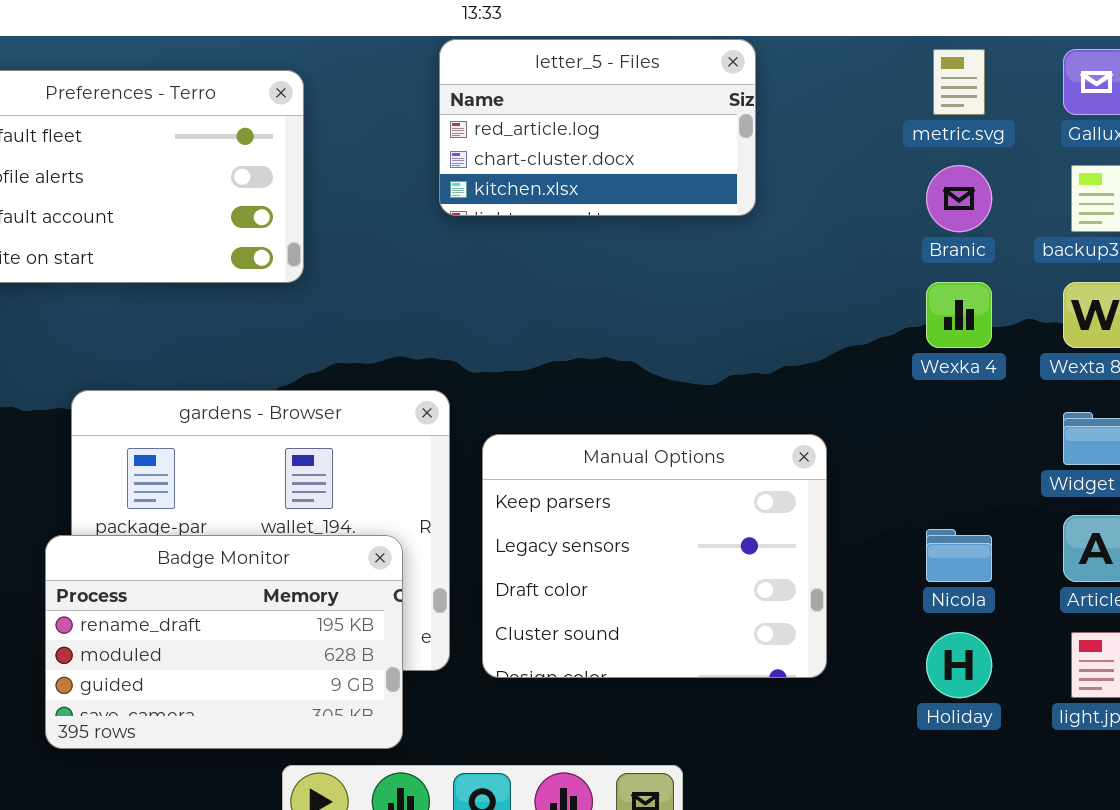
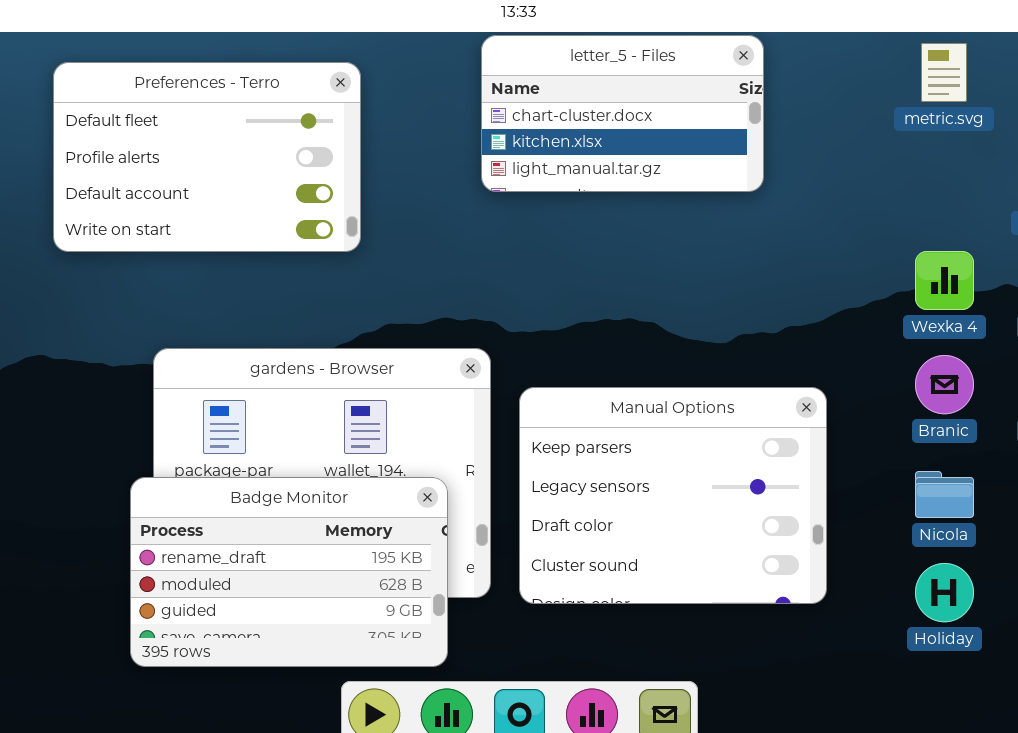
letter_5 - Files: [439,39,756,216] -> [481,35,764,192], scrolled down 1 row
Branic: [926,165,992,232] -> [915,355,974,414], moved

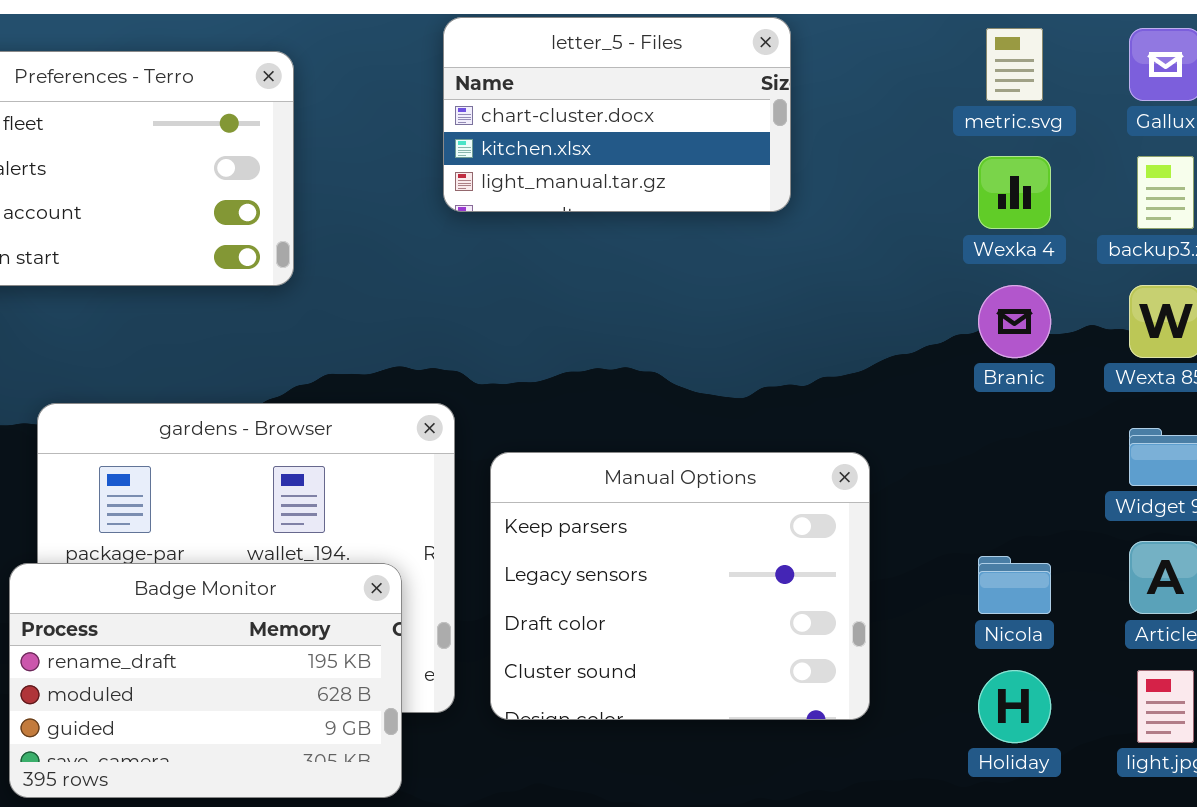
Wexka 4: [915,251,974,310] -> [978,156,1051,229], moved
Branic: [915,355,974,414] -> [978,285,1051,358], moved

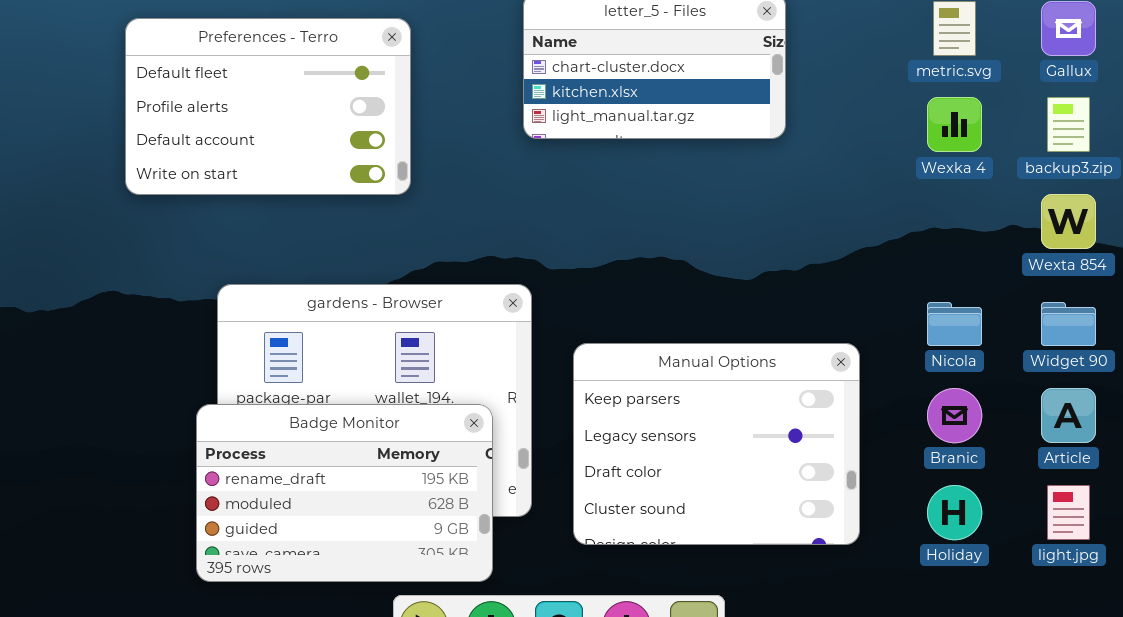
Branic: [978,285,1051,358] -> [927,388,982,443], moved
Manual Options: [490,452,870,720] -> [573,343,860,545], moved
Nicola: [978,556,1051,614] -> [927,302,982,346], moved

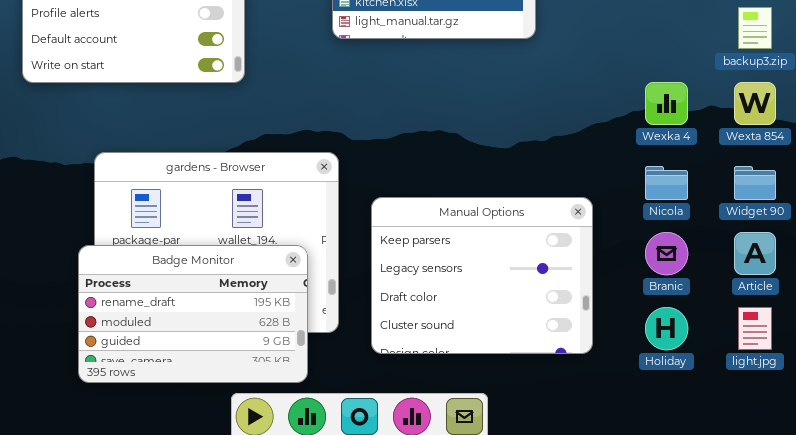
Wexka 4: [927,97,982,152] -> [645,82,688,125], moved

